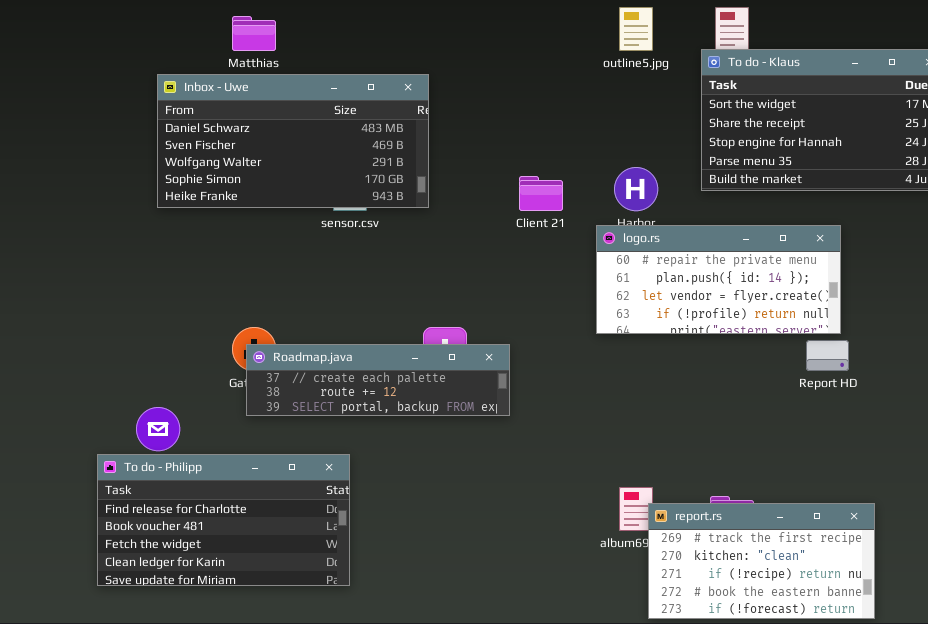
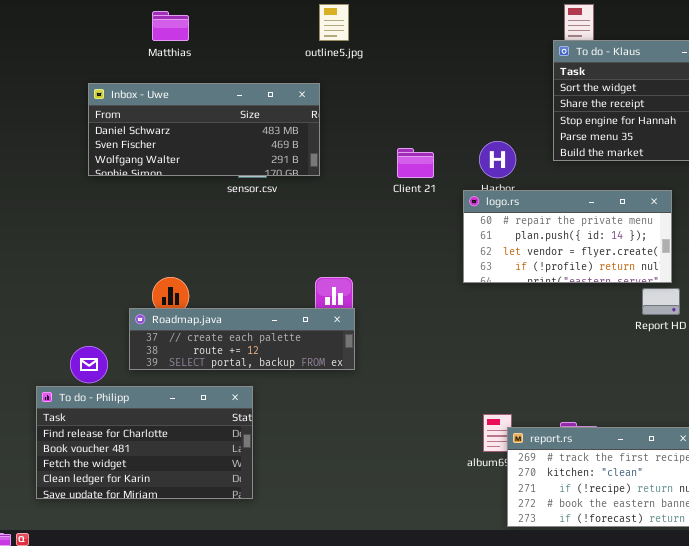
outline5.jpg: [619,7,653,51] -> [319,4,349,41], moved
Inbox - Uwe: [157,74,429,208] -> [88,83,320,176], resized
Roadmap.java: [246,344,510,416] -> [129,308,355,370], moved

